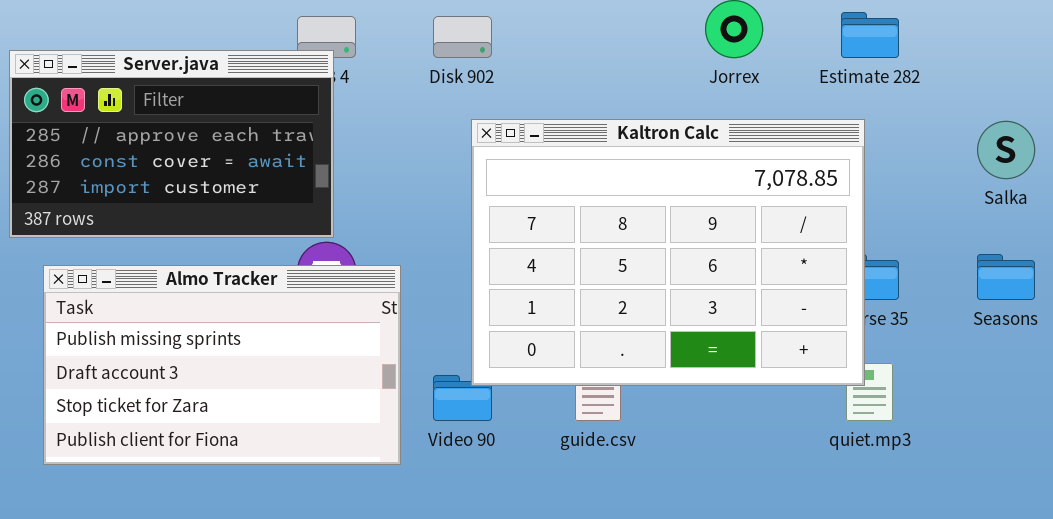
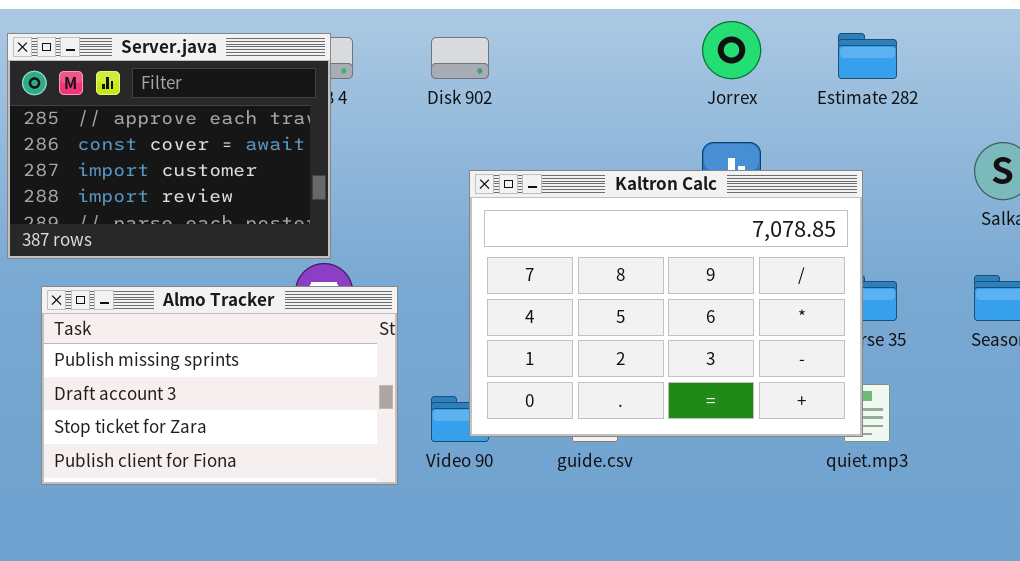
Server.java: [9,50,334,238] -> [7,33,331,259], resized
Kaltron Calc: [471,119,865,386] -> [469,170,863,437], moved

